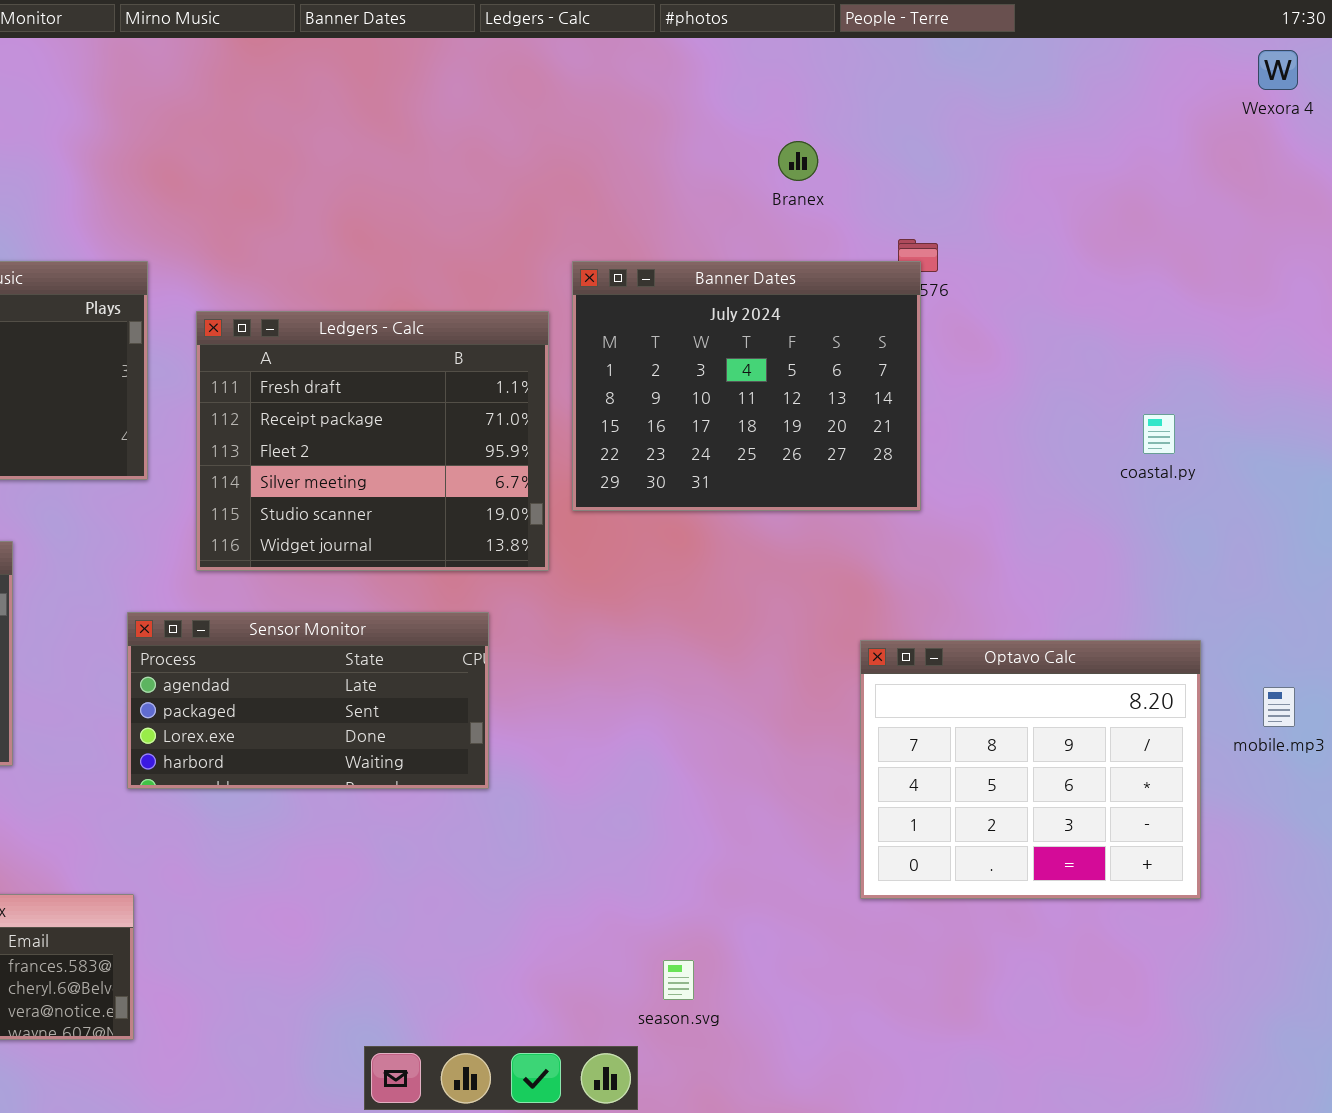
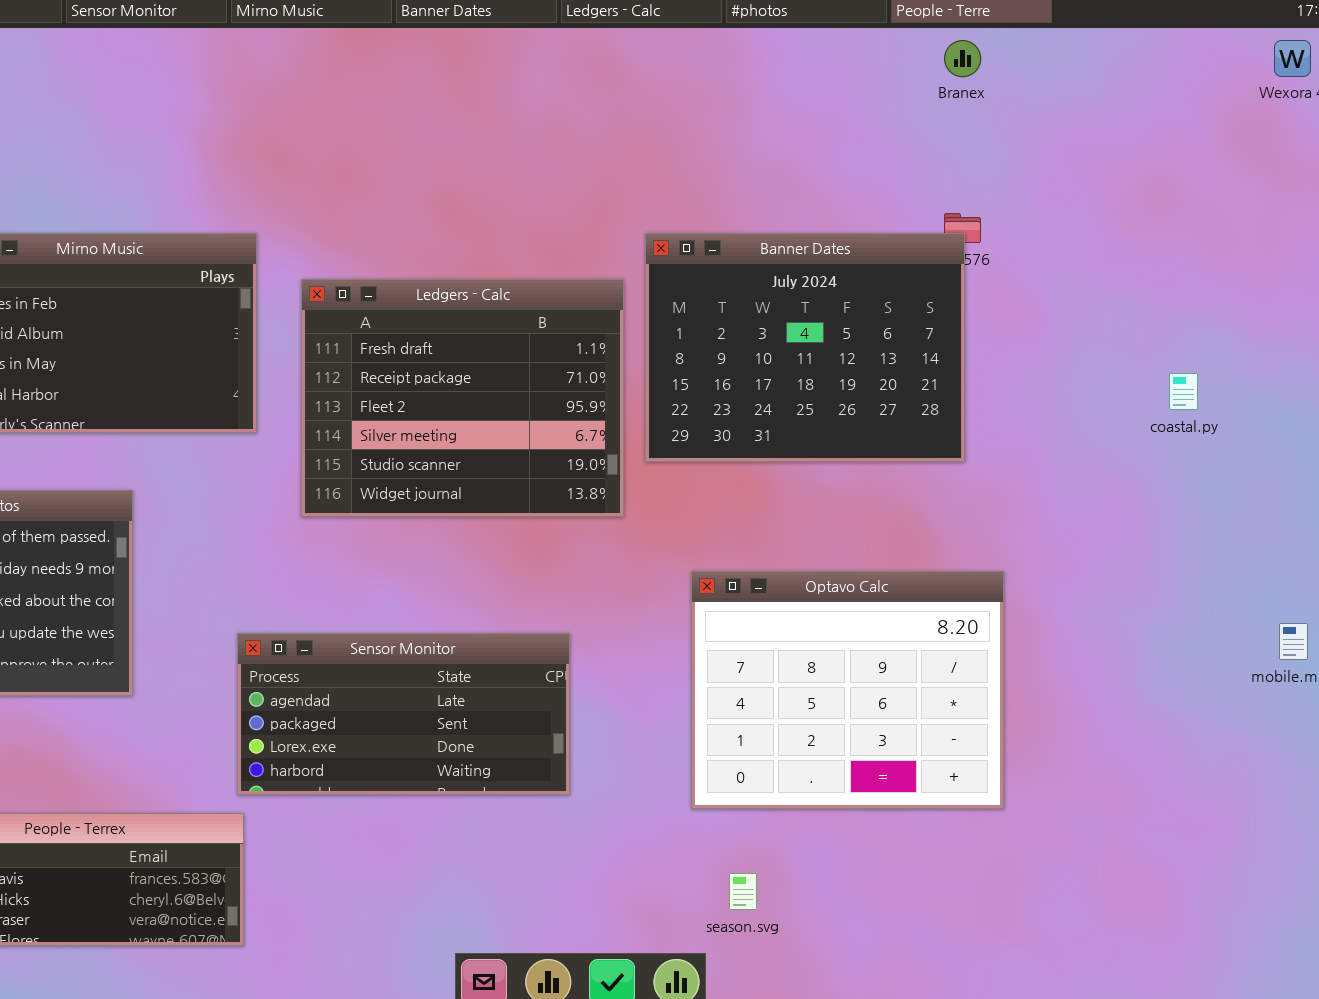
Branex: [778,141,818,181] -> [944,40,981,77], moved
Sensor Monitor: [127,612,489,789] -> [237,633,570,795], moved
Optavo Calc: [860,640,1201,899] -> [691,571,1004,809], moved

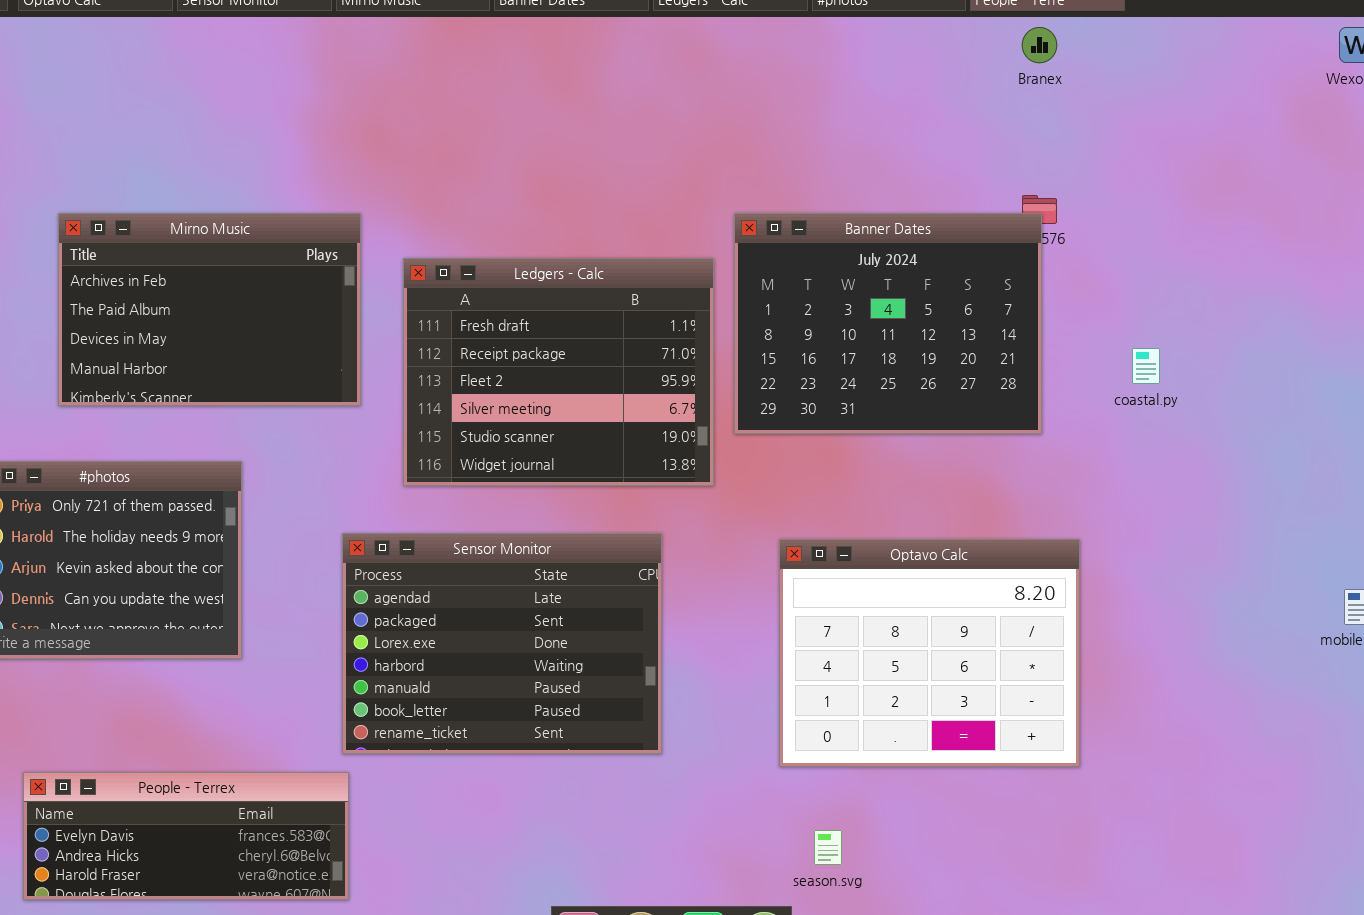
coastal.py: [1169,373,1198,410] -> [1132,348,1160,384], moved
Sensor Monitor: [237,633,570,795] -> [342,533,662,754], resized

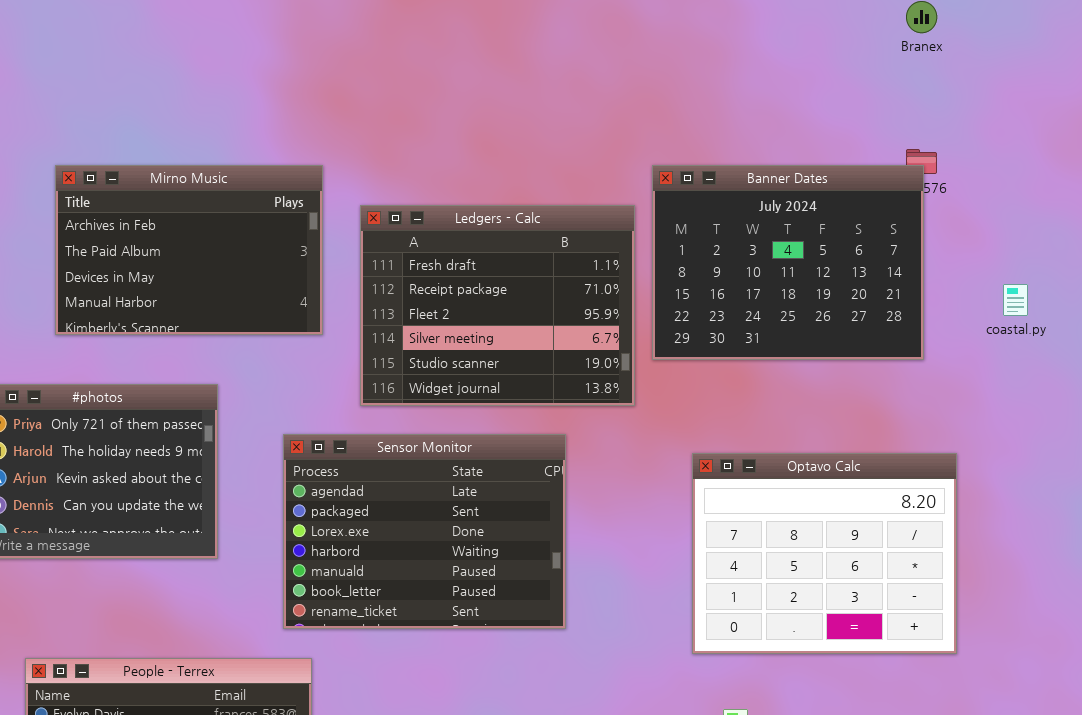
Sensor Monitor: [342,533,662,754] -> [283,434,566,629], moved

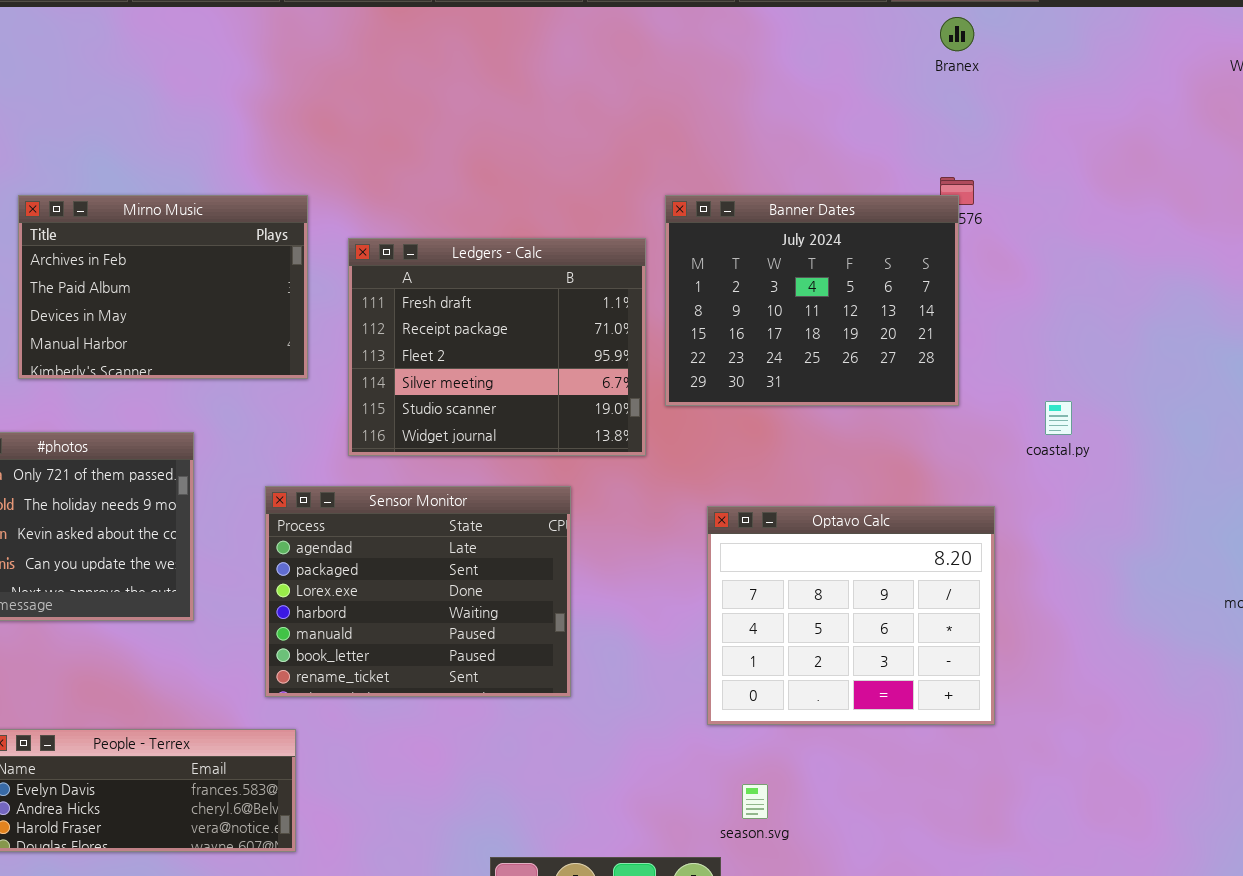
coastal.py: [1003,284,1028,316] -> [1045,401,1072,435], moved

